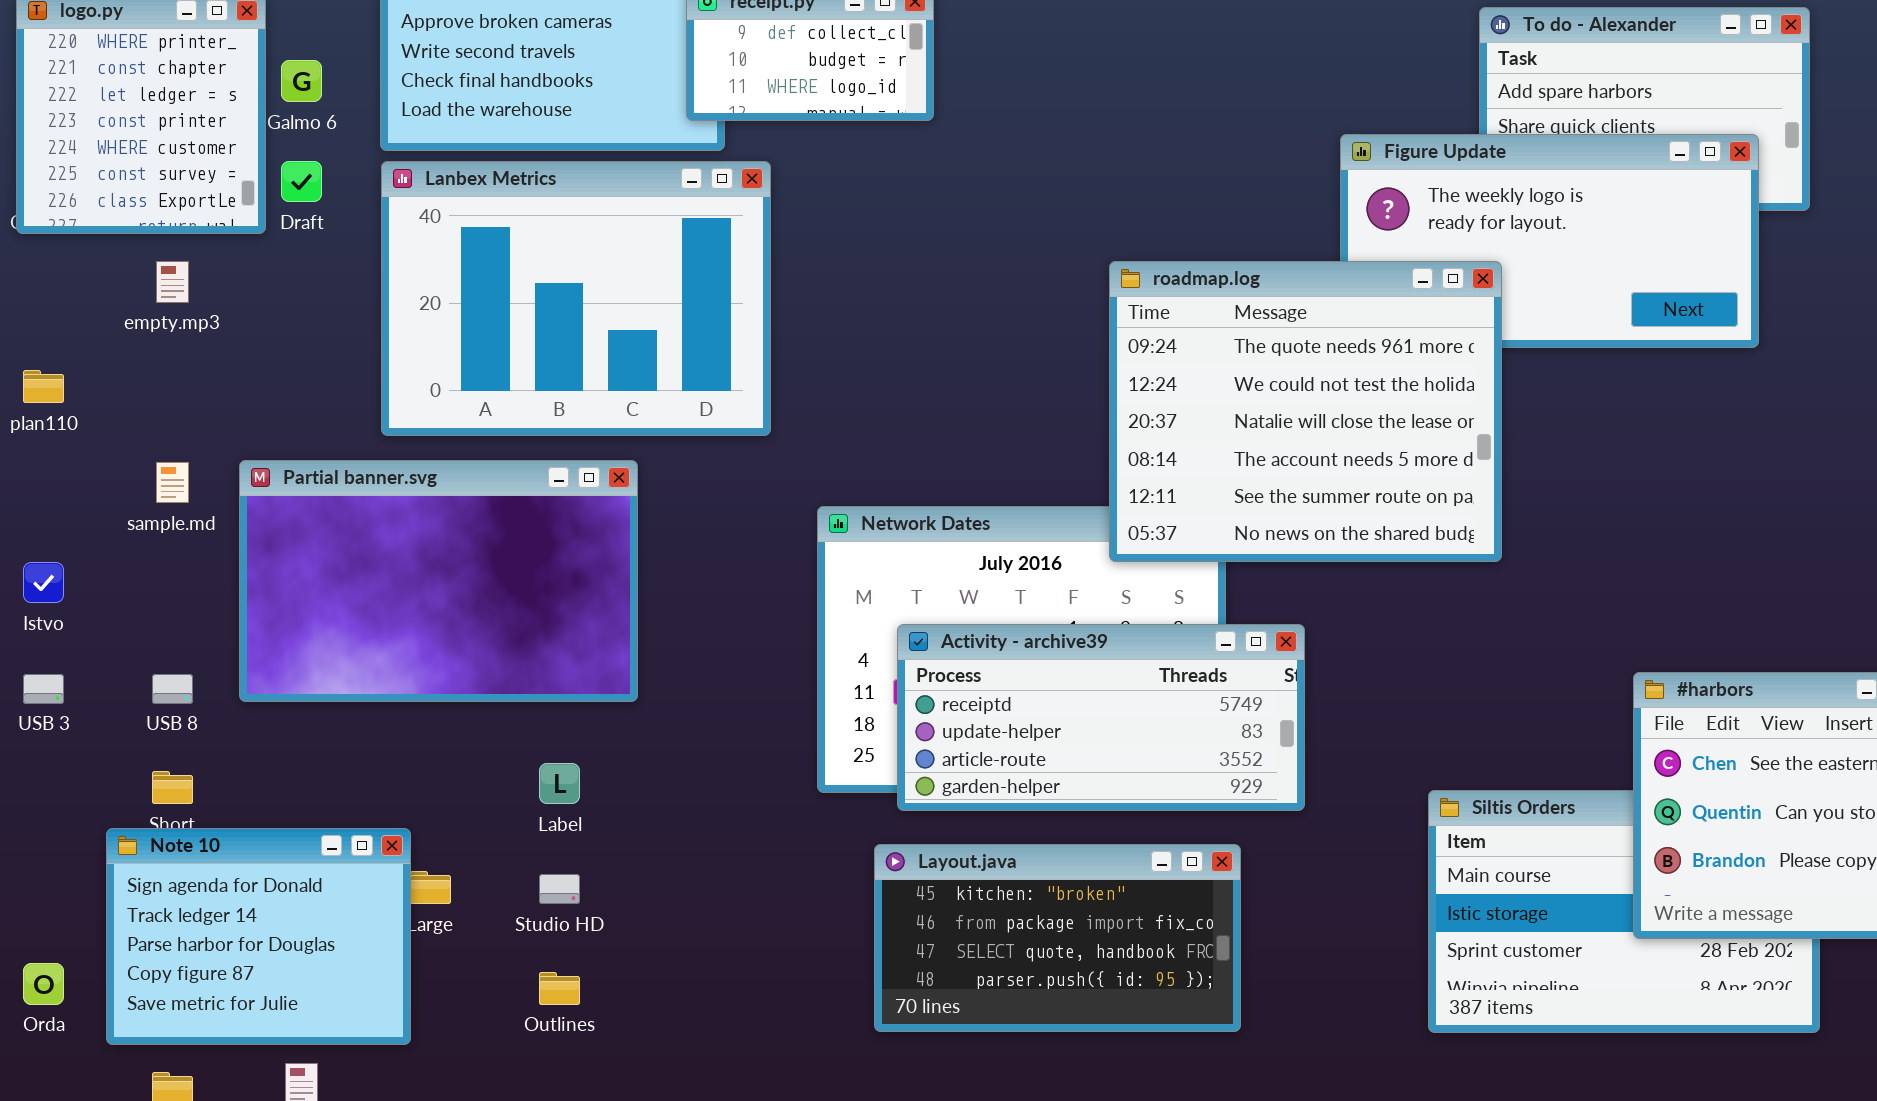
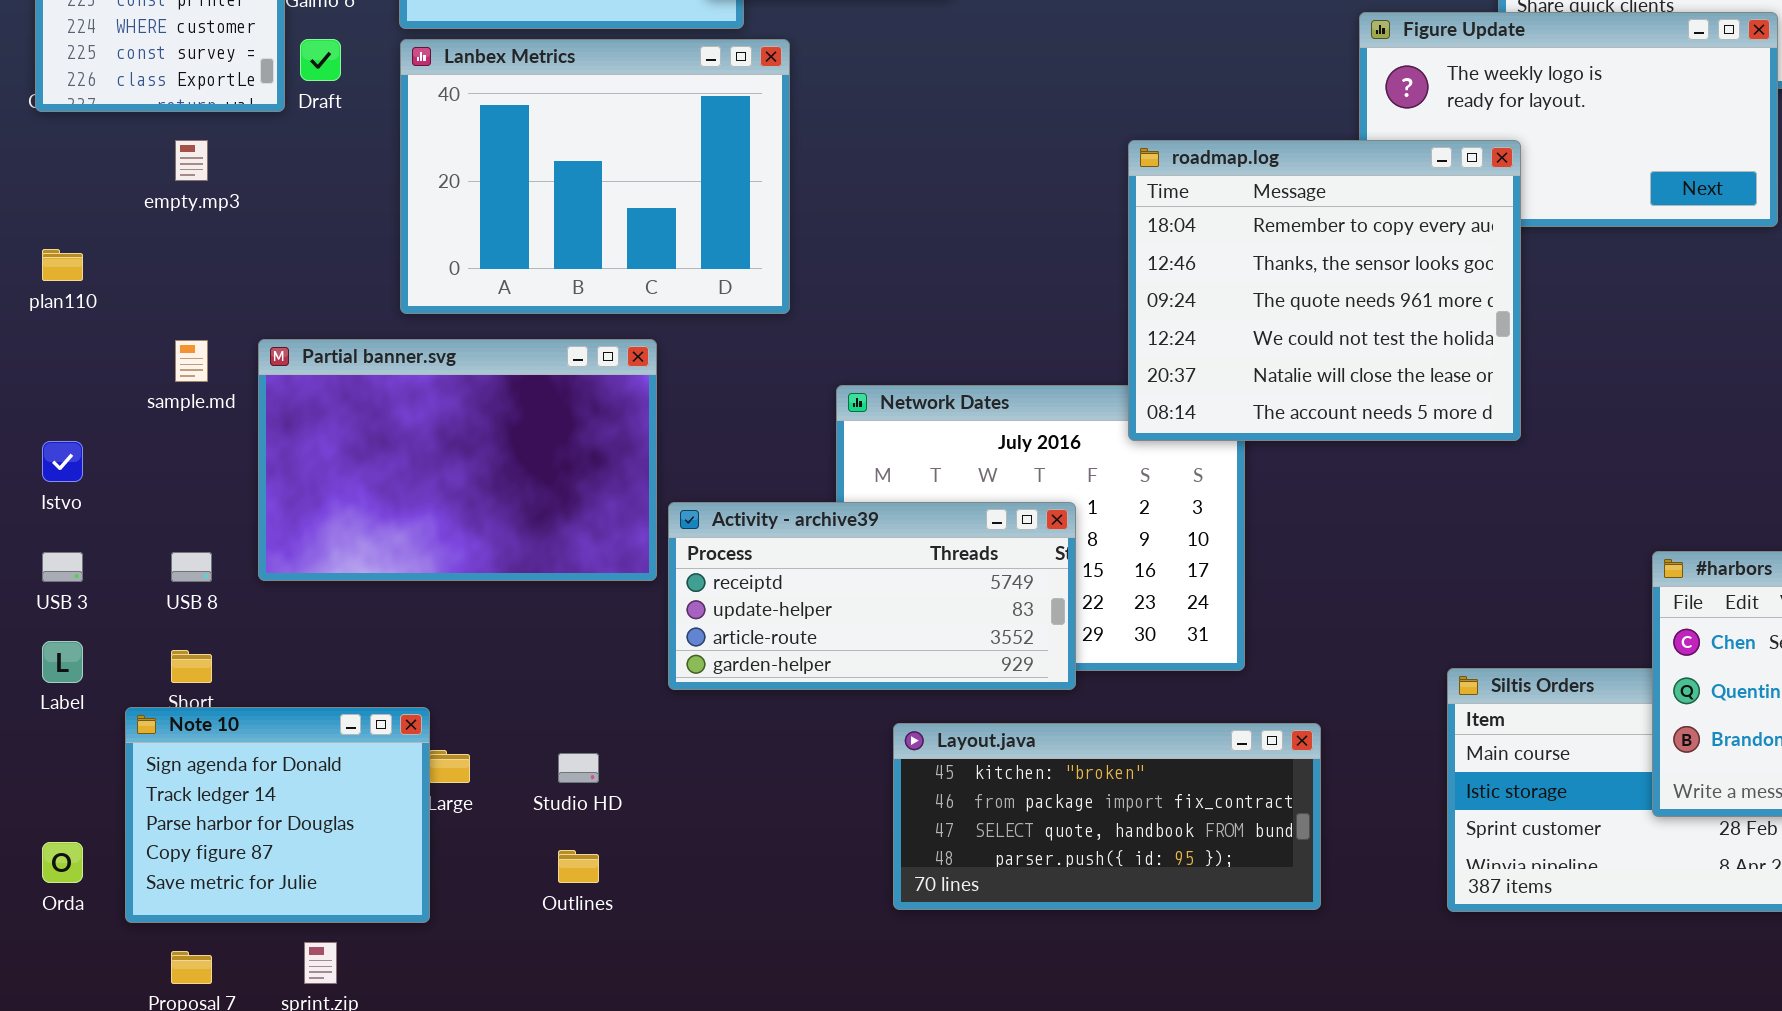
roadmap.log: [1109,261,1502,562] -> [1128,140,1521,441], scrolled up 2 rows
Activity - archive39: [897,624,1305,811] -> [668,502,1076,690], moved
Label: [539,763,580,804] -> [42,641,83,683], moved
Layout.java: [874,844,1241,1032] -> [893,723,1321,910], resized

